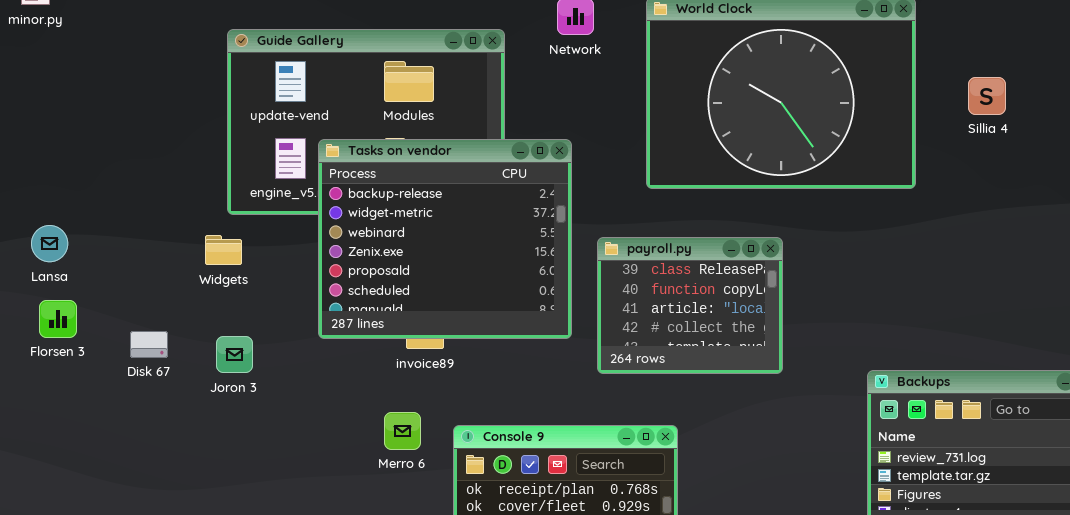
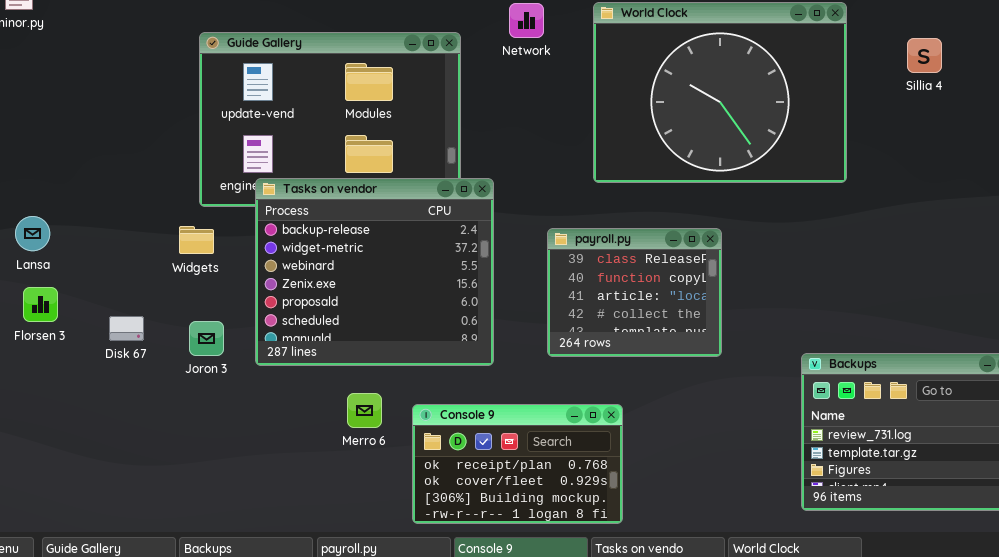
Sillia 4: [968,77,1006,115] -> [907,38,942,73], moved
Tasks on vendor: [318,139,572,339] -> [255,178,494,366], moved

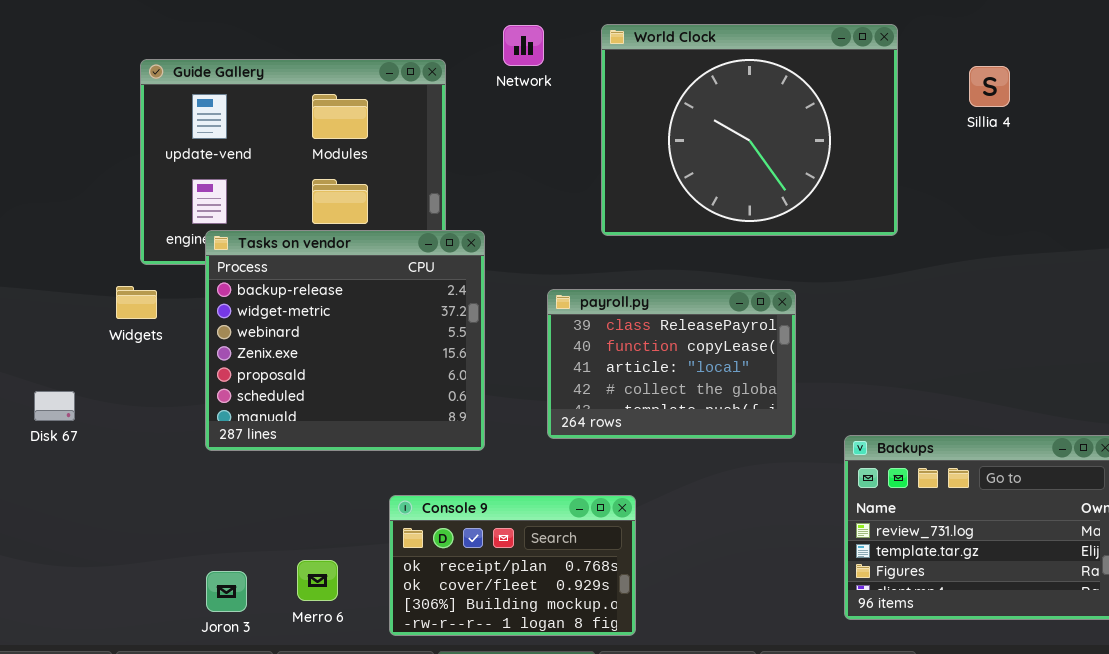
payroll.py: [547,228,722,357] -> [547,289,796,439], resized
Joron 3: [189,321,224,356] -> [206,571,247,612], moved
Merro 6: [347,393,382,428] -> [297,560,338,601], moved

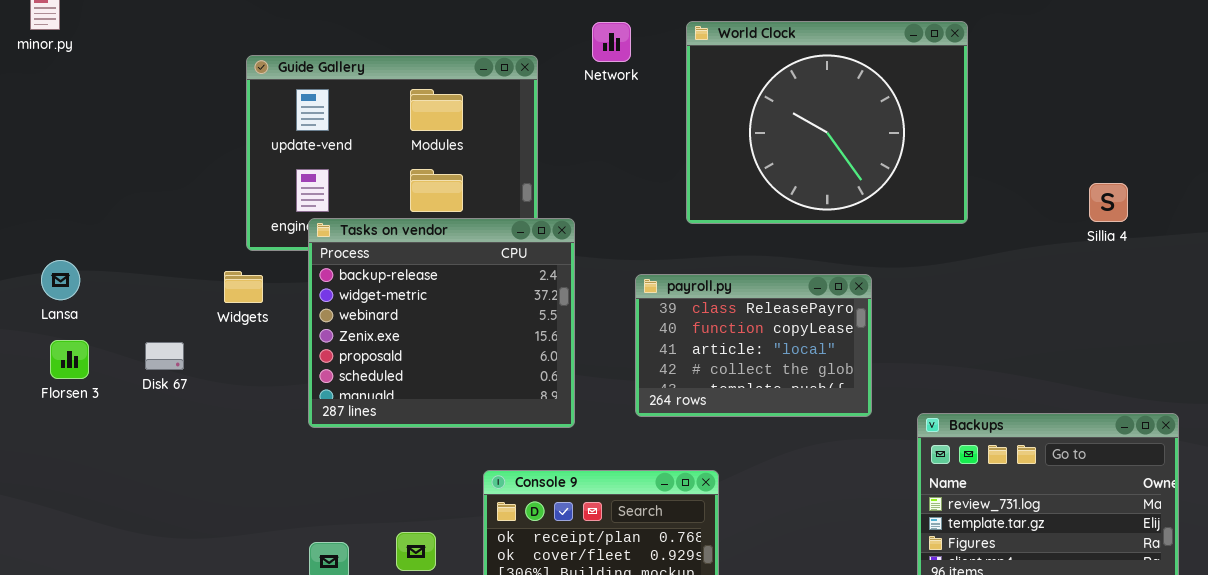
Sillia 4: [969,66,1010,107] -> [1089,183,1128,222], moved
Disk 67: [34,391,75,421] -> [145,342,184,370], moved

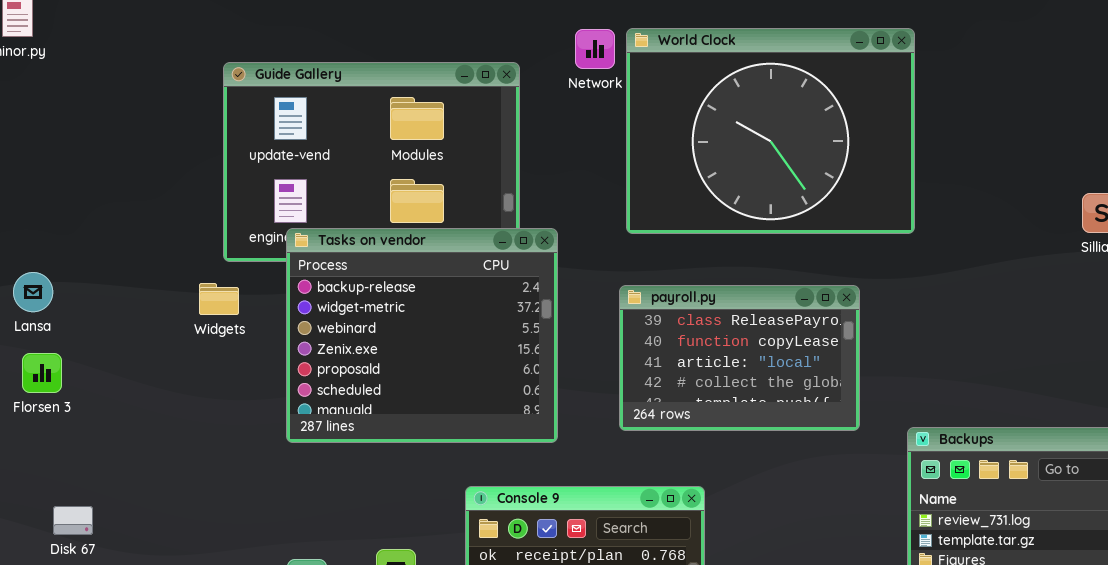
World Clock: [686,21,968,224] -> [626,28,915,234], moved
Disk 67: [145,342,184,370] -> [53,506,93,535], moved

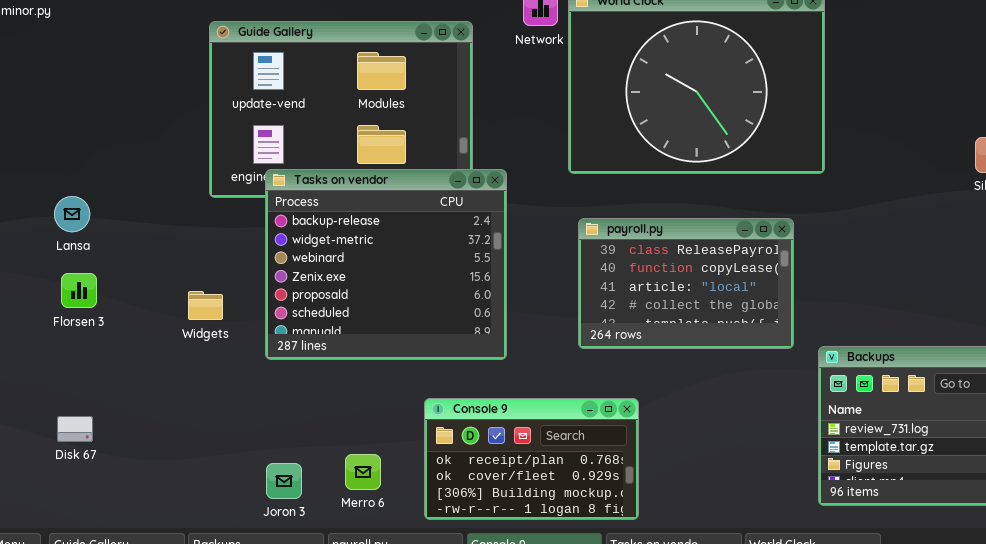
Lansa: [13,272,53,312] -> [54,196,90,232], moved
Widgets: [199,283,239,315] -> [188,291,223,320], moved
payroll.py: [619,285,860,431] -> [578,218,794,349], moved
Florsen 3: [22,353,62,393] -> [61,273,97,308], moved

